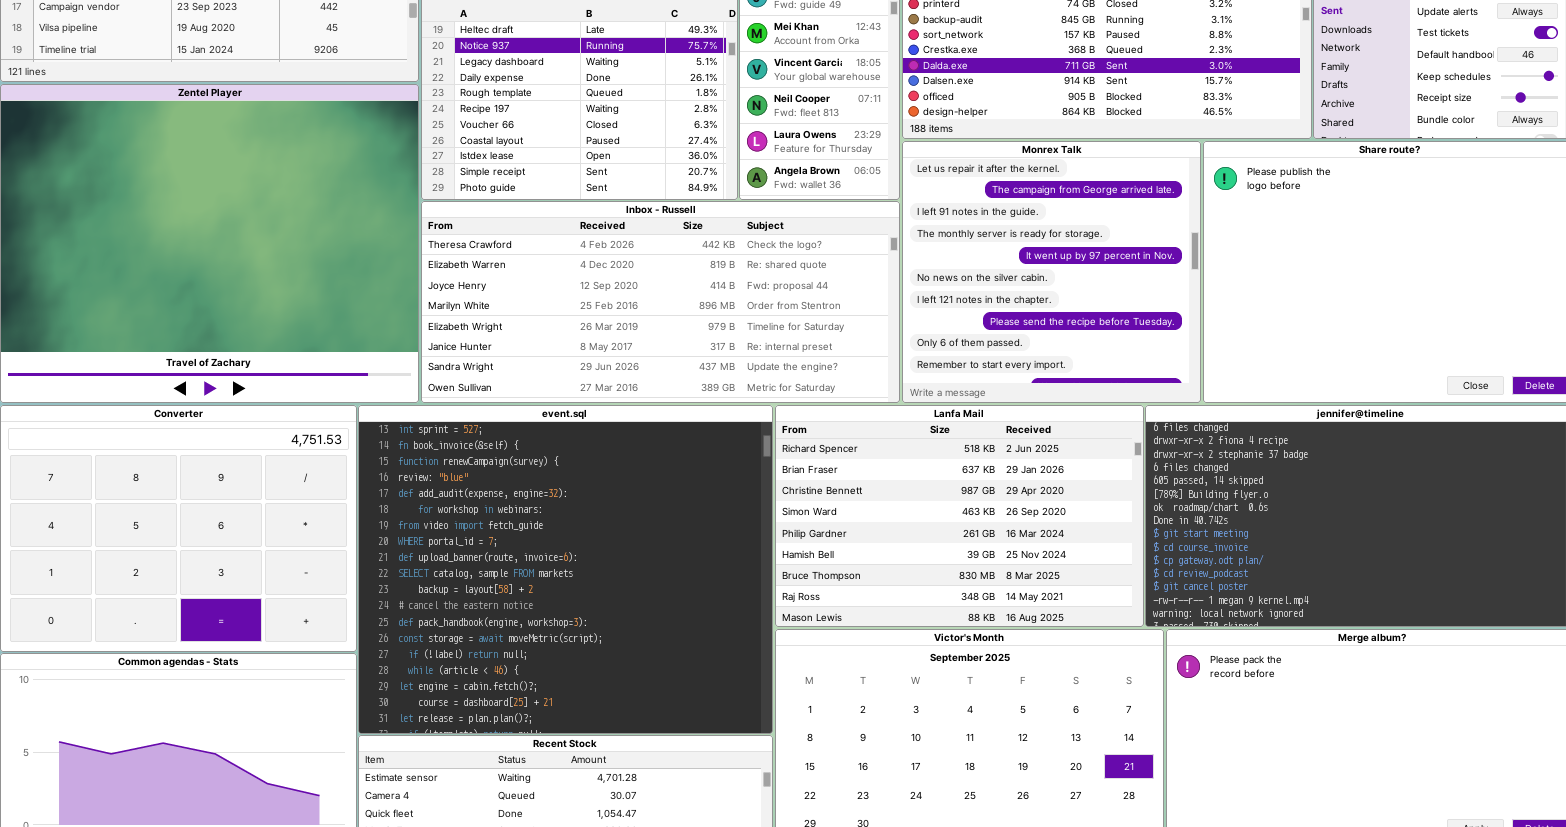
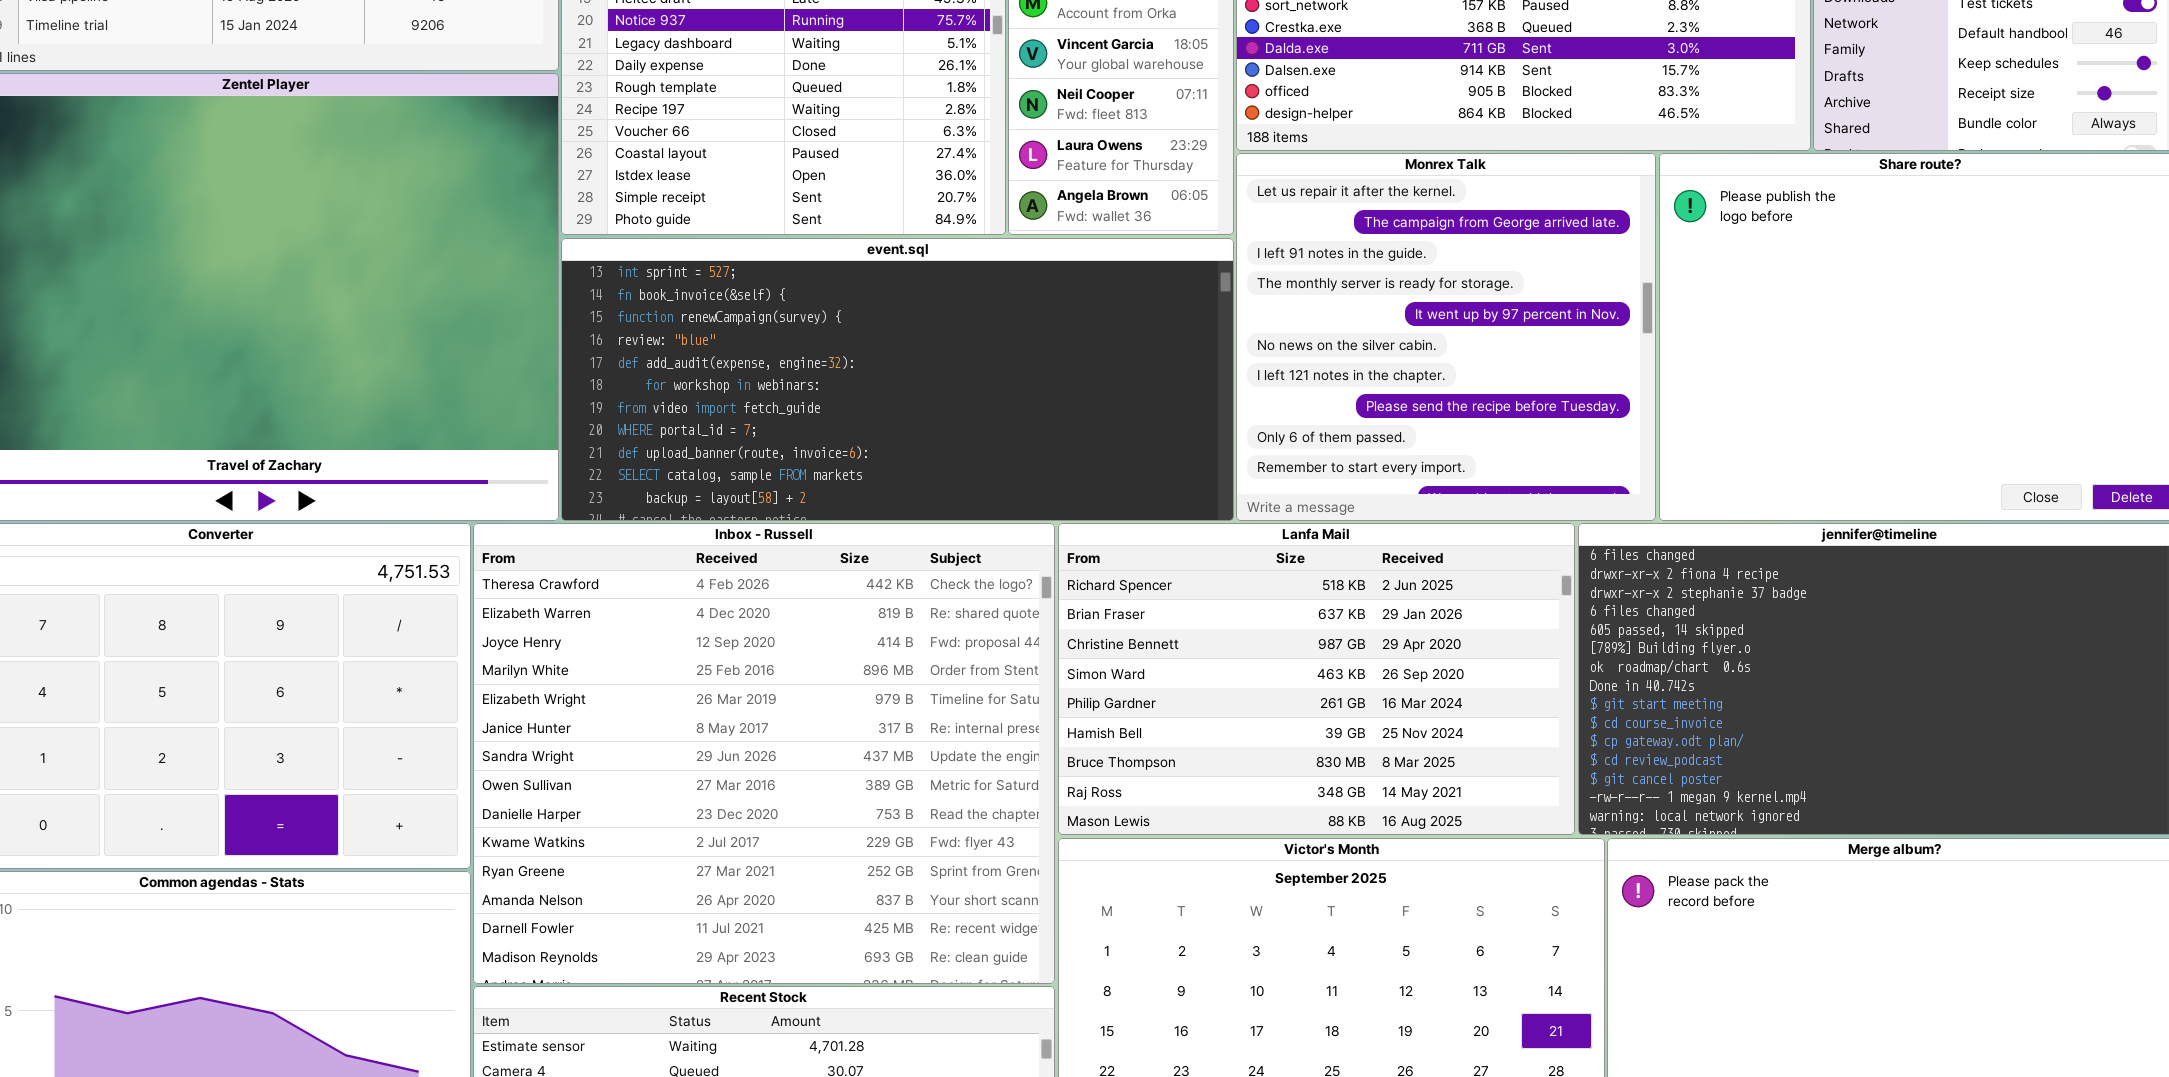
Inbox - Russell: [421,201,900,403] -> [473,523,1055,984], moved, resized
event.sql: [358,405,773,734] -> [561,238,1234,521], moved, resized

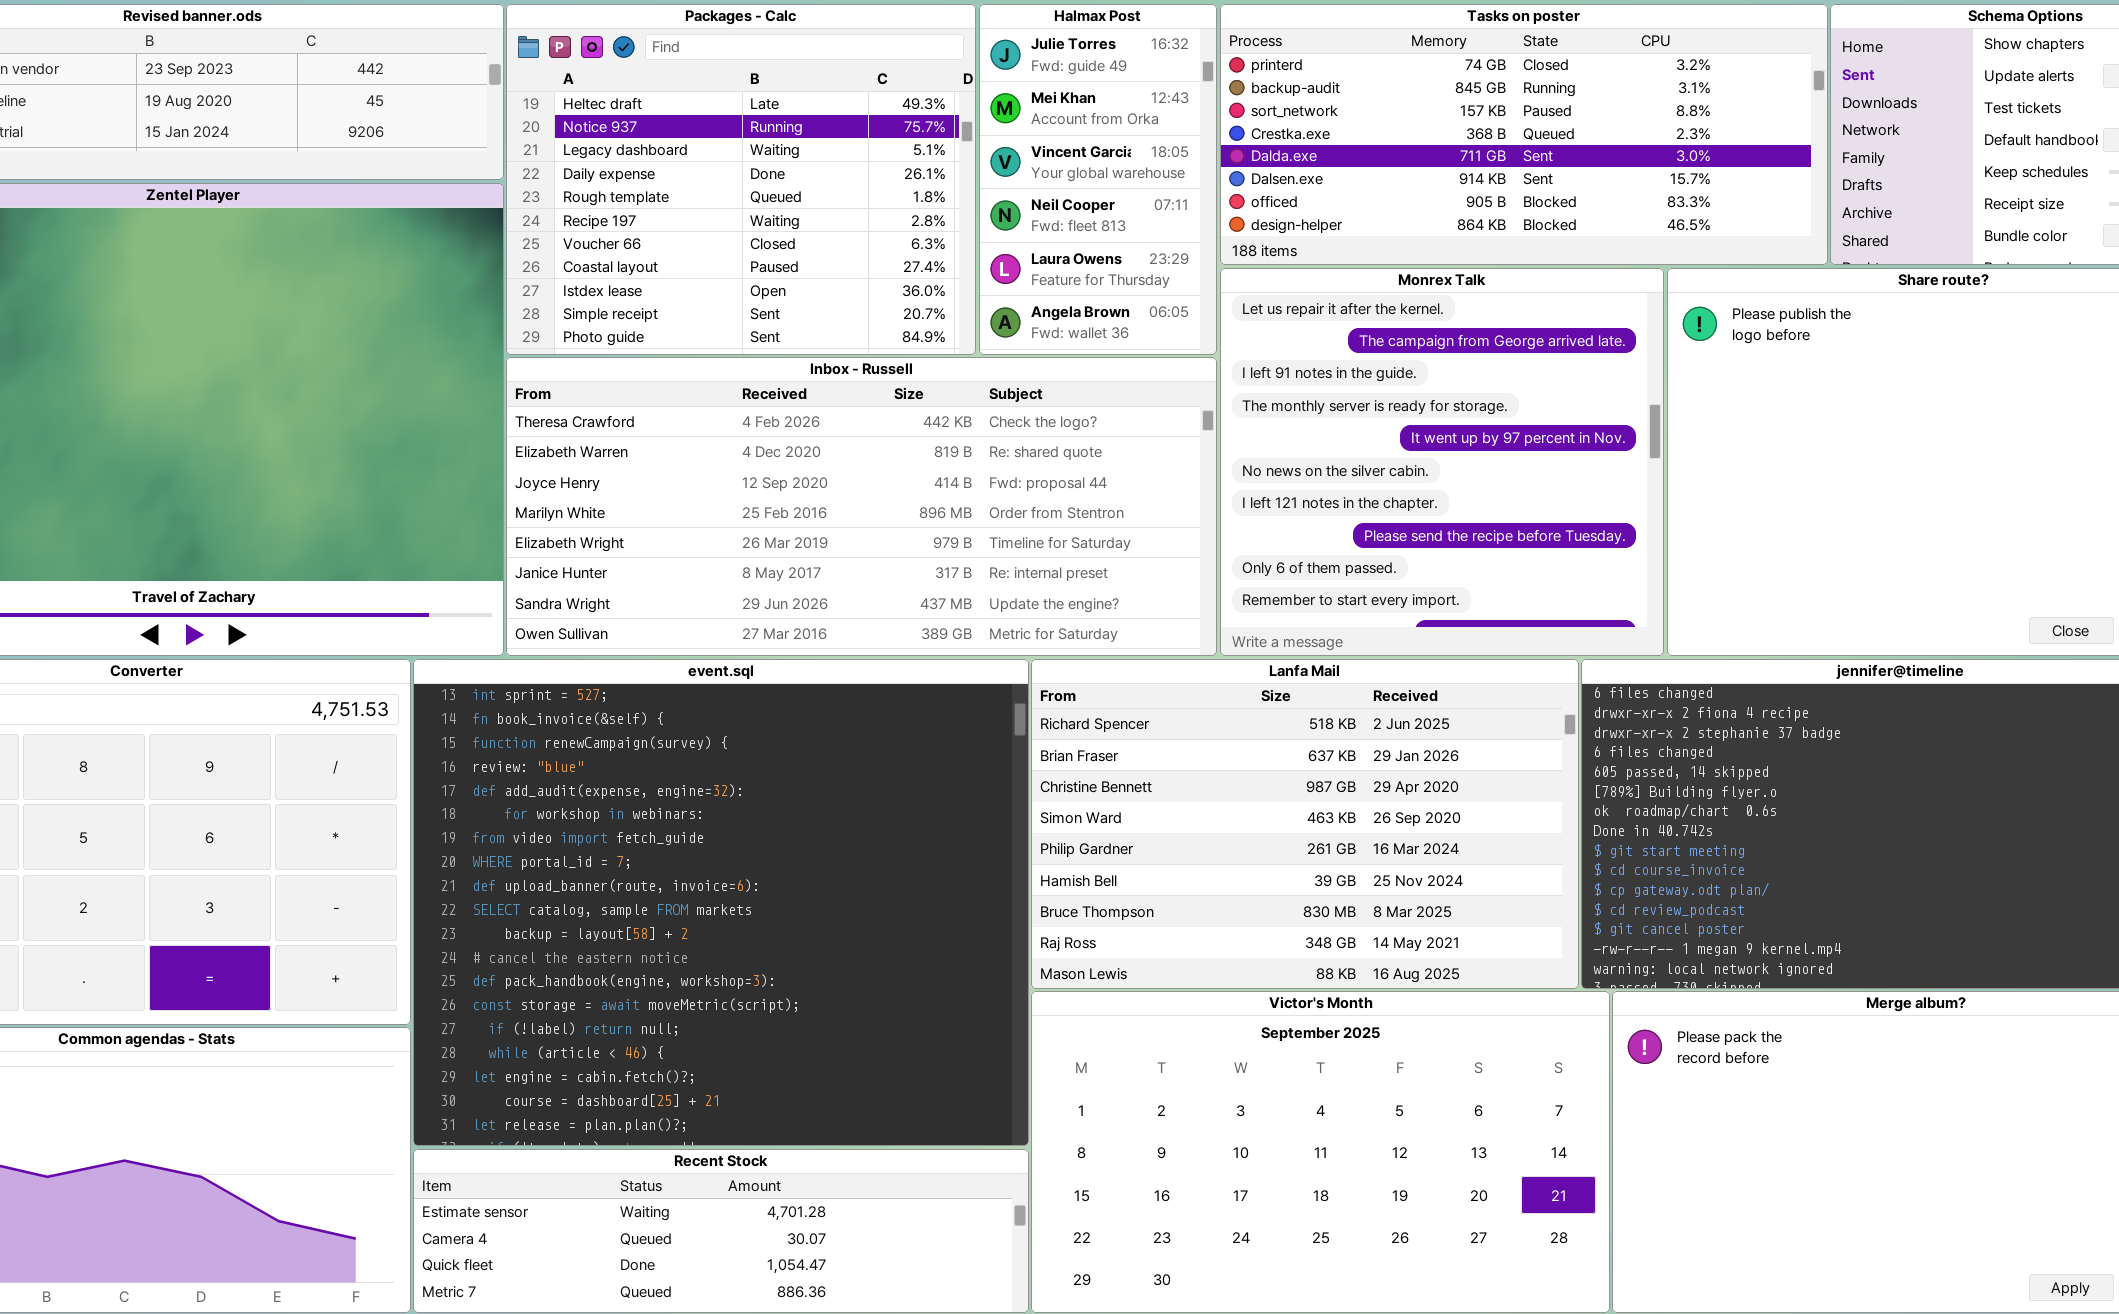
event.sql: [561,238,1234,521] -> [413,659,1029,1146], moved, resized
Inbox - Russell: [473,523,1055,984] -> [506,357,1217,656], moved, resized

